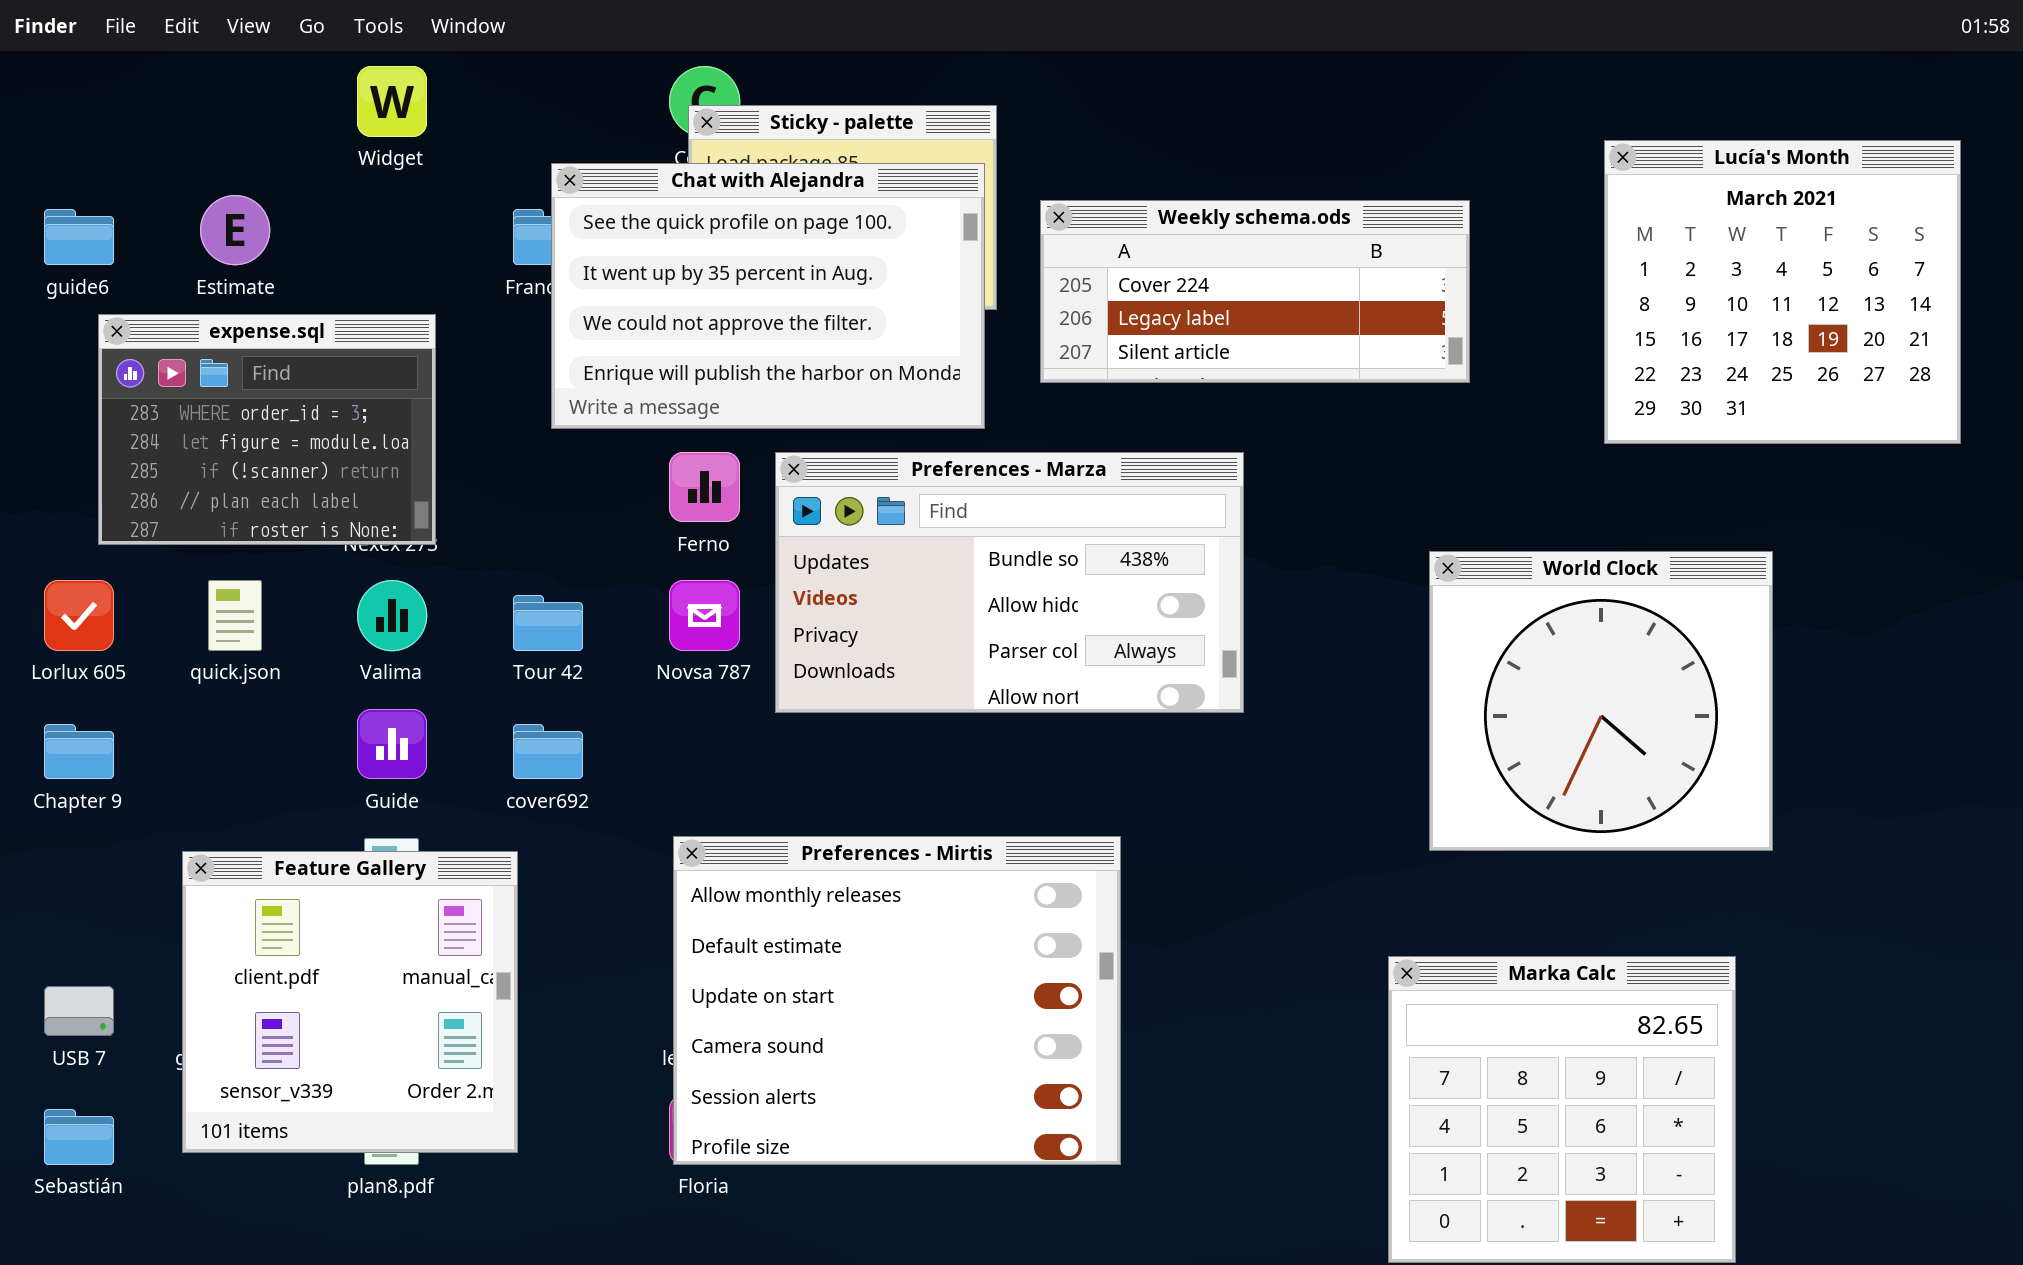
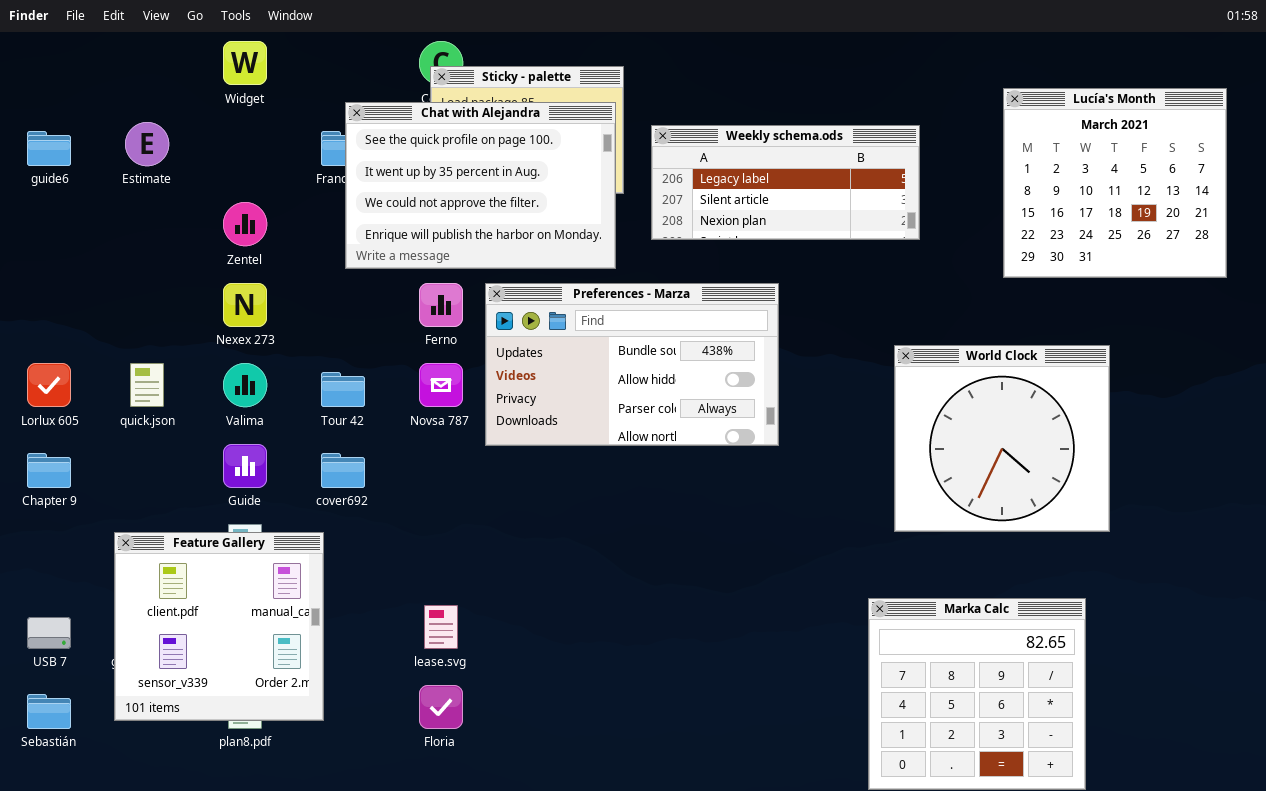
Weekly schema.ods: [1040,200,1470,383] -> [651,125,920,240], scrolled down 1 row
expense.sql: [98,314,436,545] -> none, closed
Preferences - Mirtis: [673,836,1121,1165] -> none, closed

